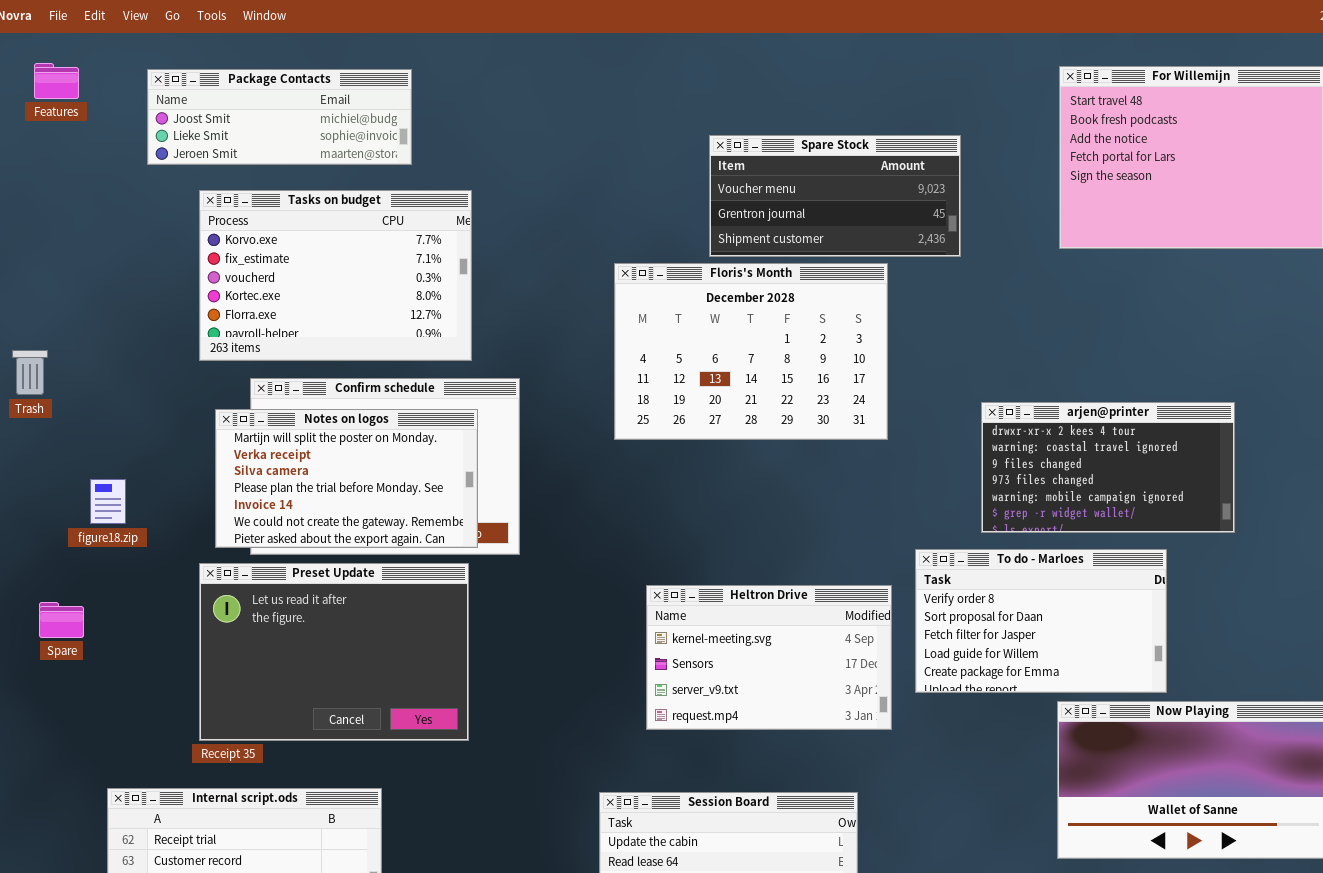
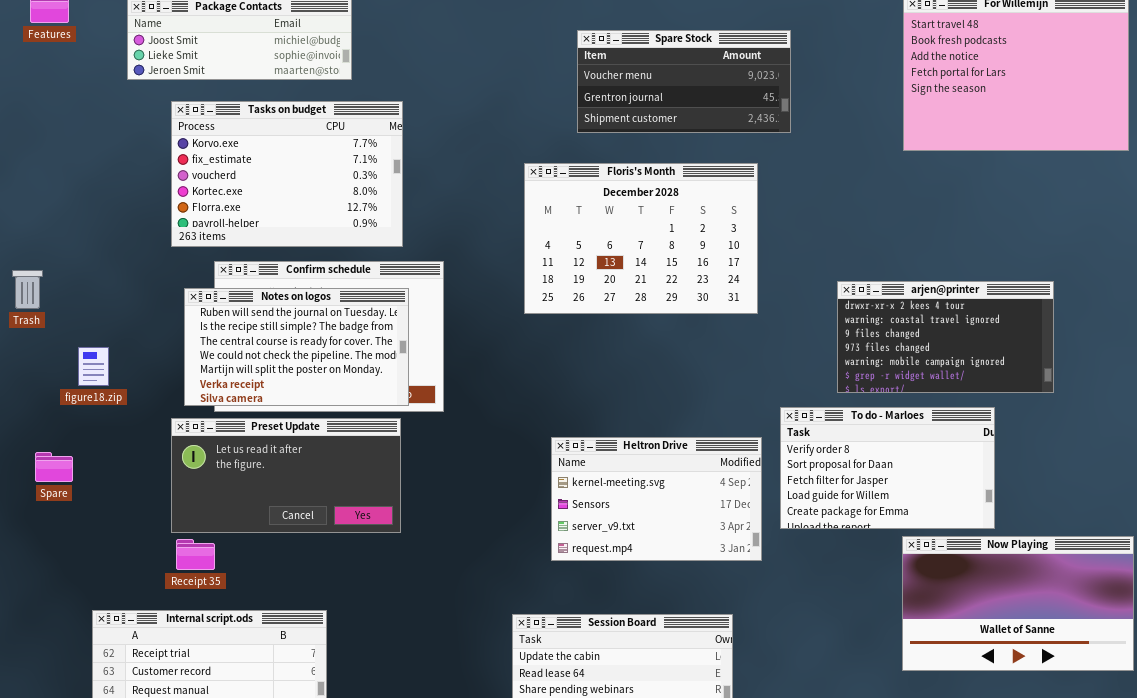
Spare Stock: [709,135,961,257] -> [577,30,791,133], moved
Trash: [12,350,48,395] -> [12,270,43,309], moved
Notes on logos: [215,409,478,548] -> [184,288,409,406], scrolled up 4 rows
Preset Update: [199,563,469,741] -> [171,418,401,533], resized

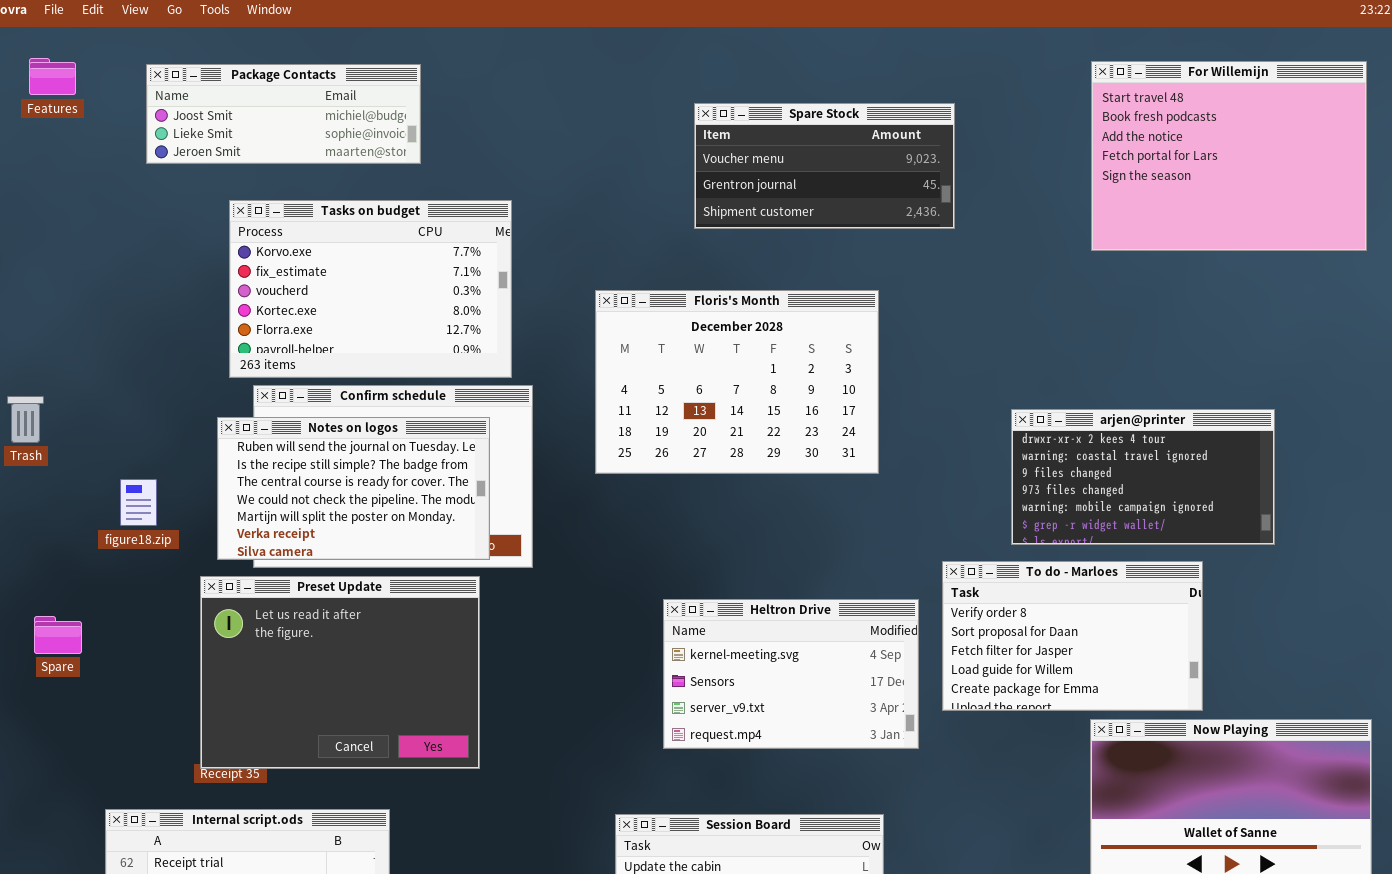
Tasks on budget: [171,101,403,247] -> [229,200,512,378], moved
Floris's Month: [524,163,758,314] -> [595,290,879,474], moved
figure18.zip: [78,347,109,386] -> [120,479,157,526], moved
Preset Update: [171,418,401,533] -> [200,576,480,769], resized

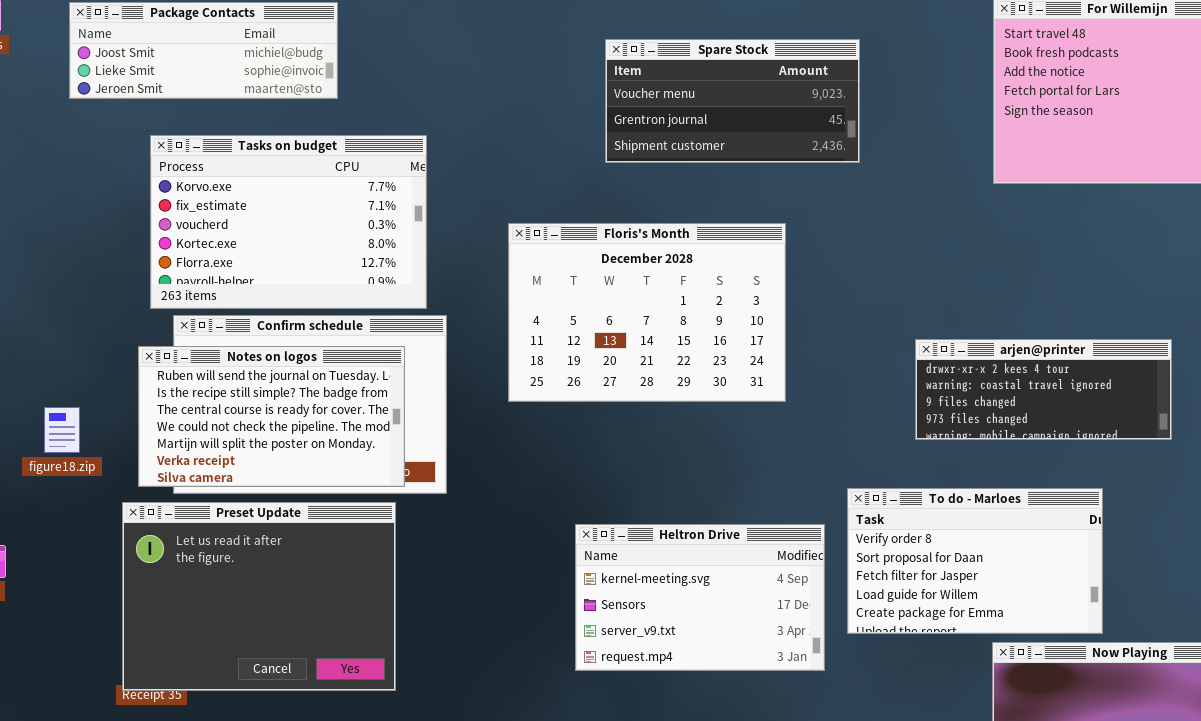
arjen@printer: [1011,409,1275,545] -> [915,339,1172,440], resized

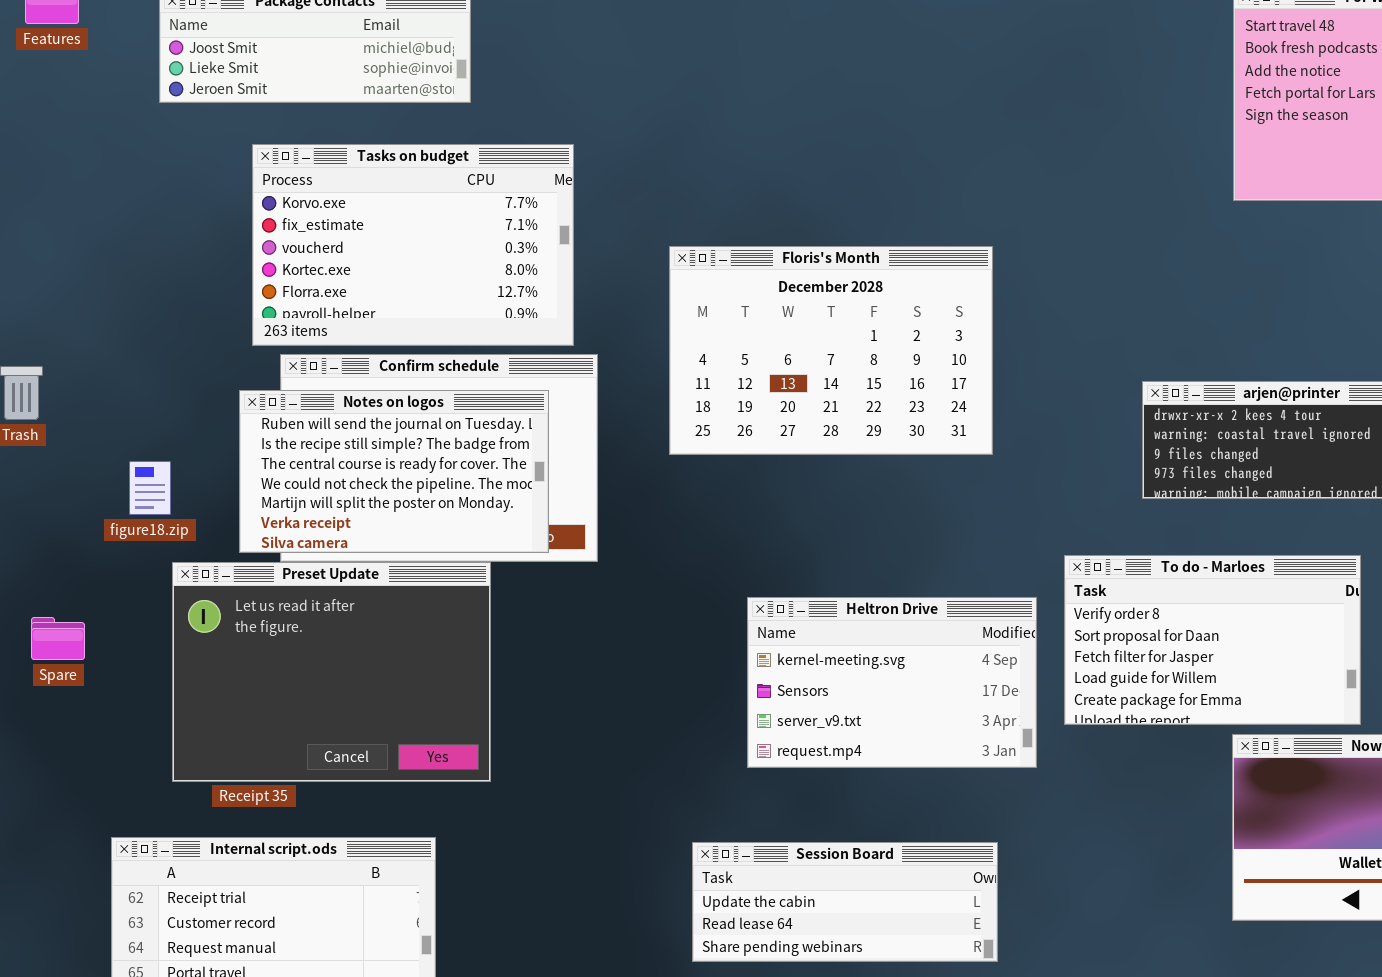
Spare Stock: [605,39,860,163] -> none, closed
Preset Update: [122,502,396,691] -> [172,562,491,782], moved

